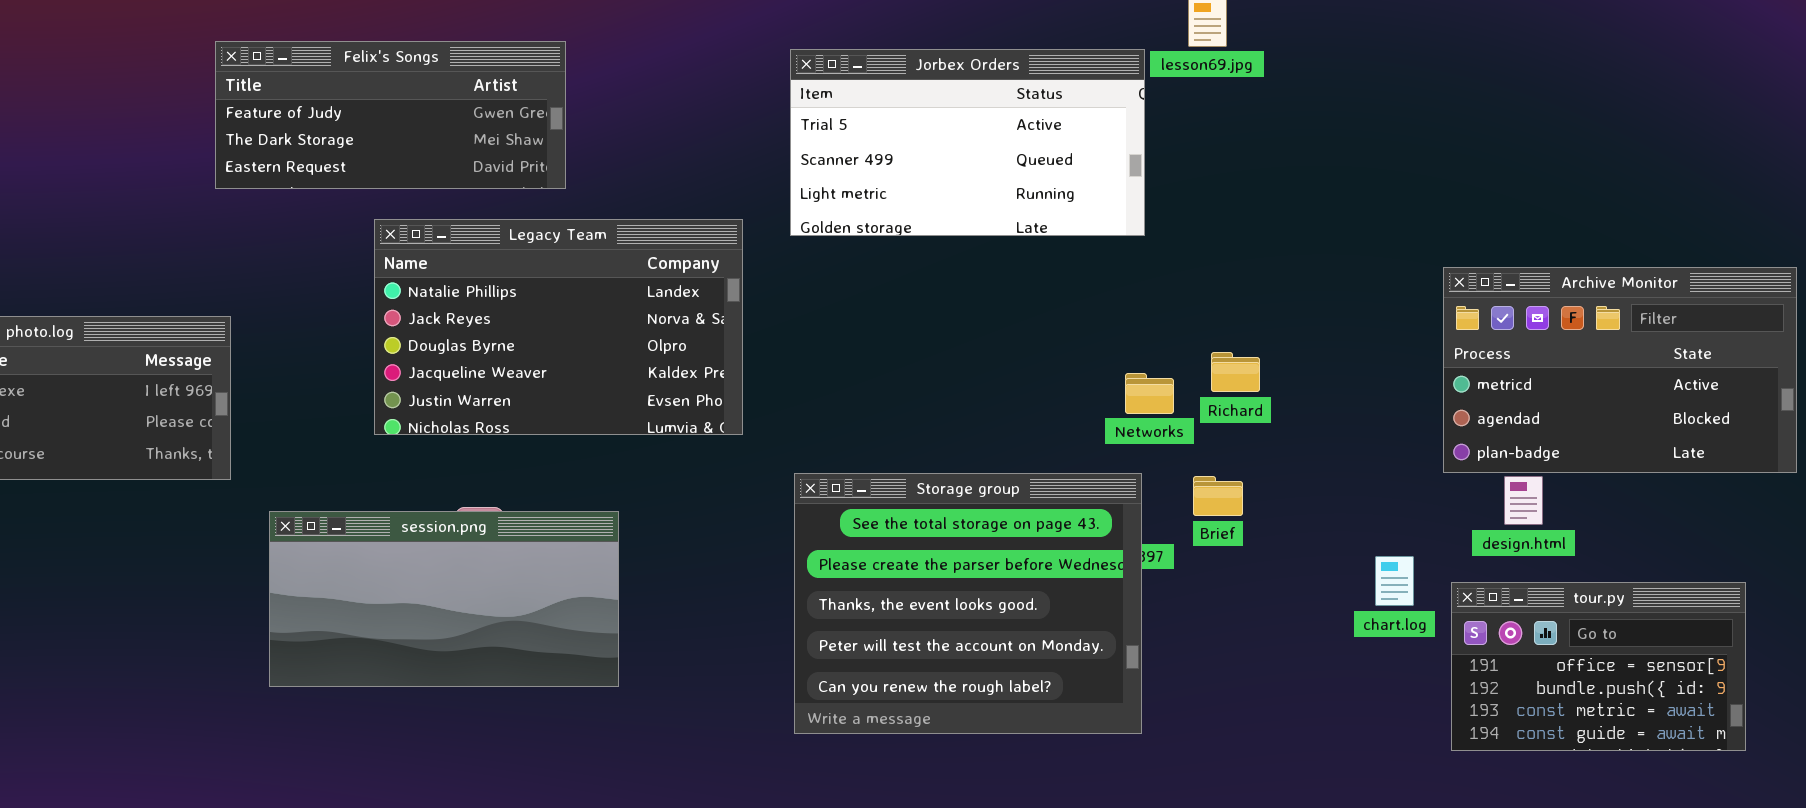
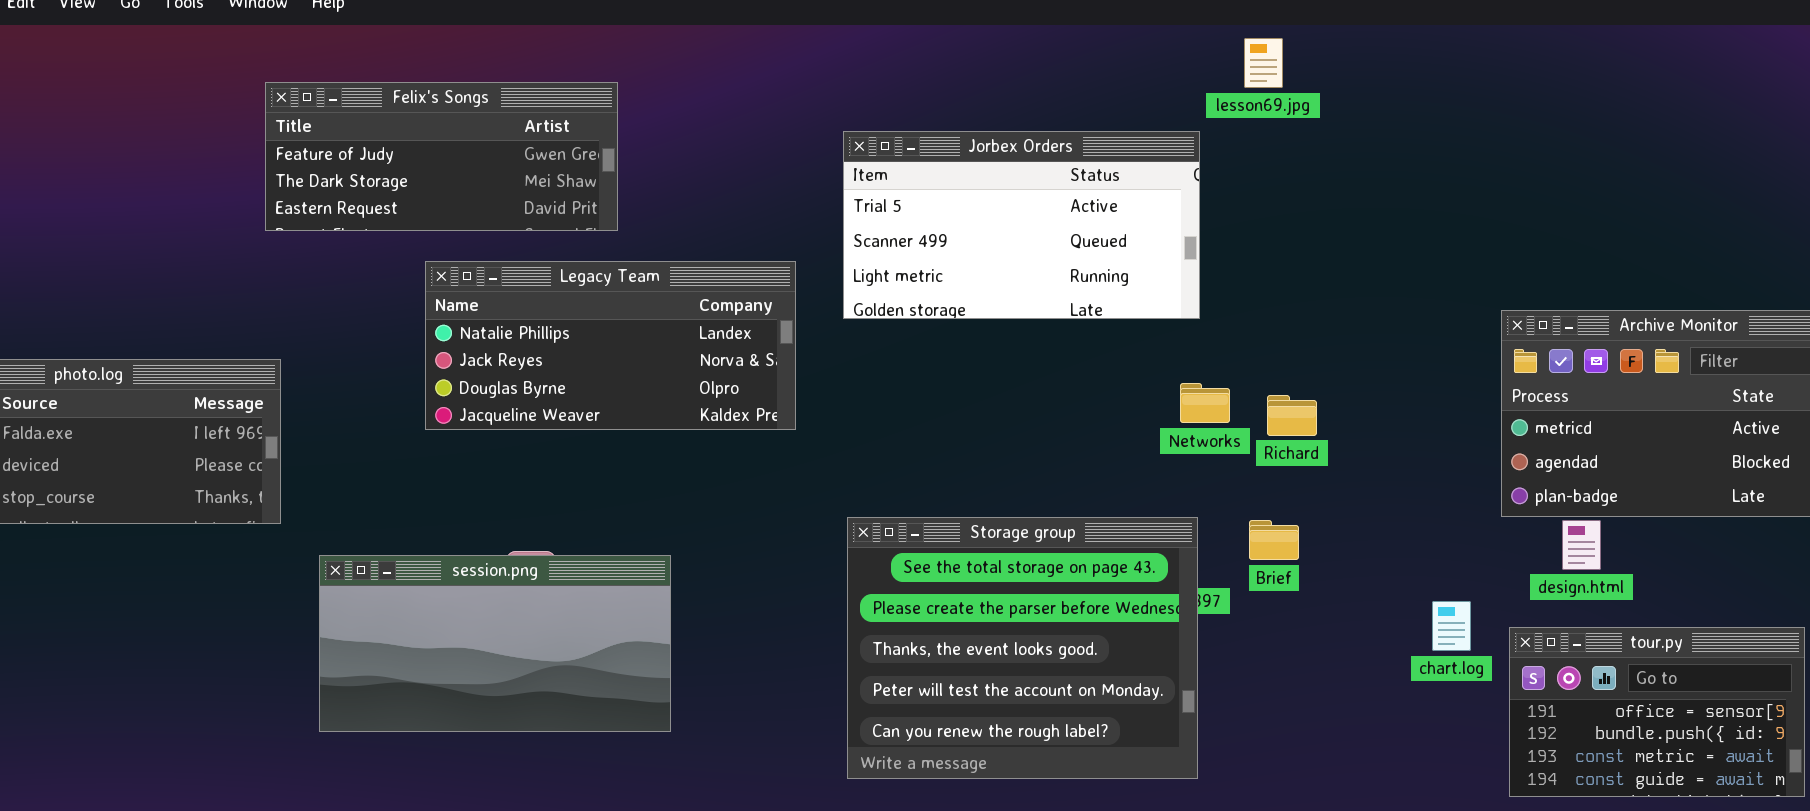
Jorbex Orders: [790,49,1145,236] -> [843,131,1200,319], moved
Legacy Team: [374,219,743,435] -> [425,261,796,430], resized
Networks: [1125,373,1174,414] -> [1180,383,1230,423], moved

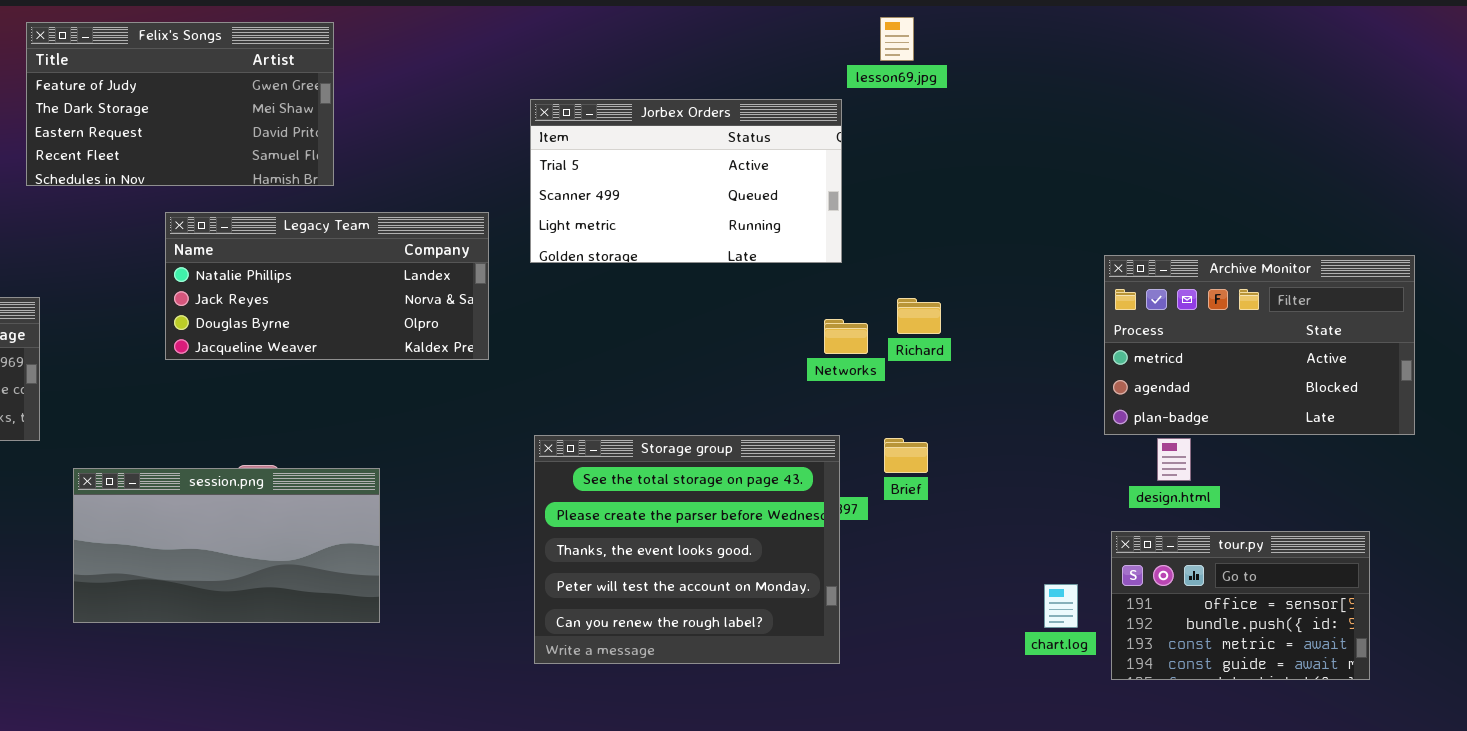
Felix's Songs: [265,82,618,231] -> [26,22,334,186], resized
Richard: [1267,395,1317,436] -> [897,298,941,334], moved
chart.log: [1432,601,1471,651] -> [1044,584,1078,628], moved

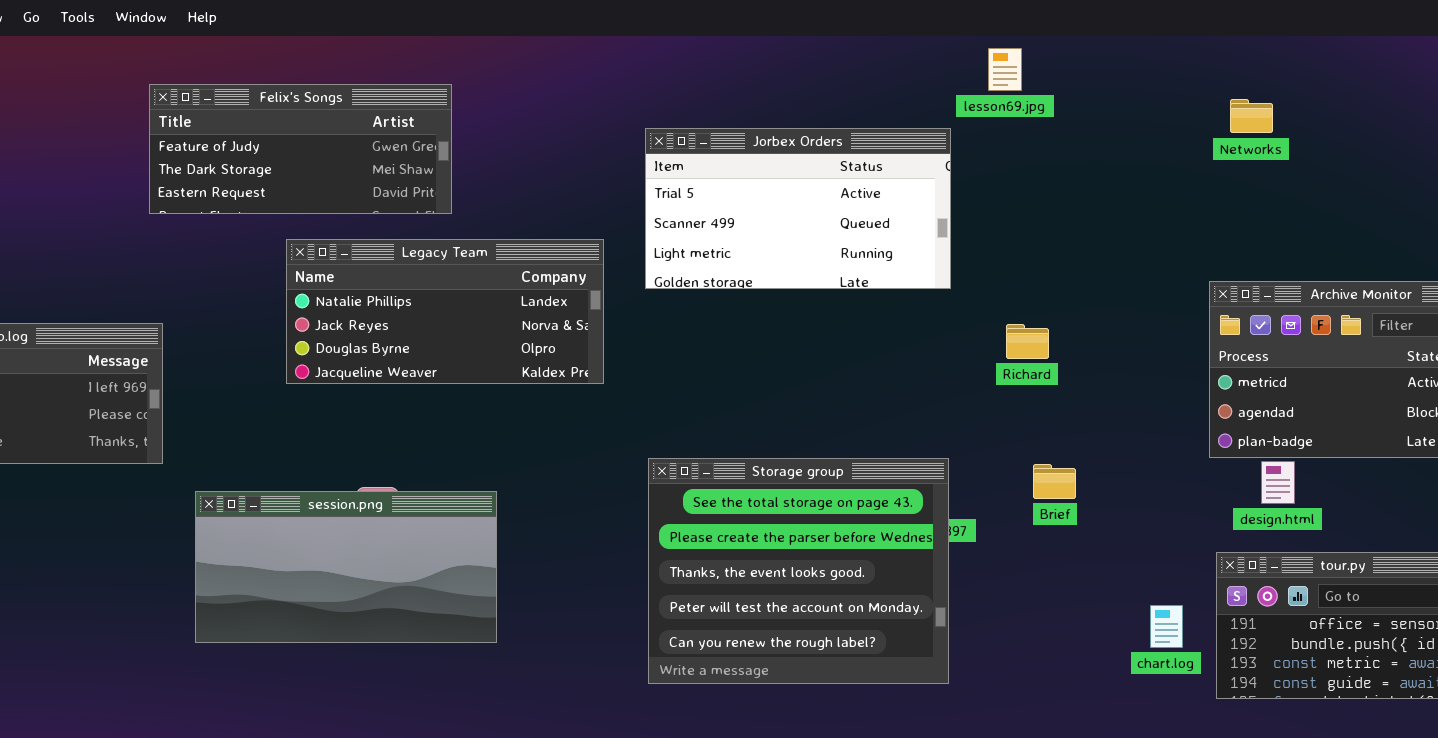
Felix's Songs: [26,22,334,186] -> [149,84,452,214], resized
Networks: [824,319,868,354] -> [1230,99,1273,133], moved
Brief: [884,438,928,473] -> [1033,464,1076,499], moved

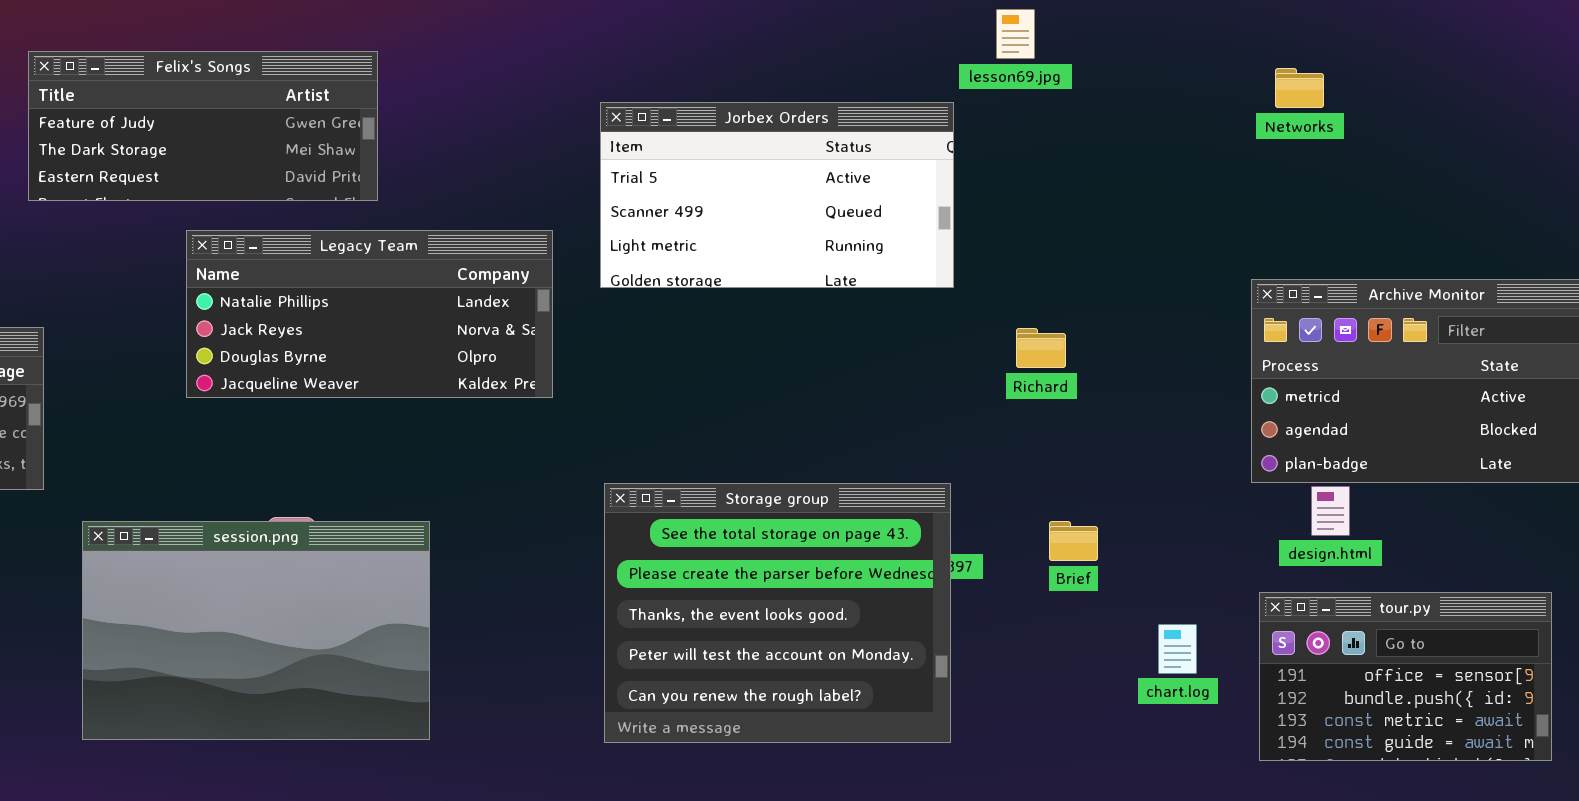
Brief: [1033,464,1076,499] -> [1049,521,1098,561], moved
session.png: [195,491,497,643] -> [82,521,430,740], resized
chart.log: [1150,605,1183,648] -> [1158,624,1197,674], moved

